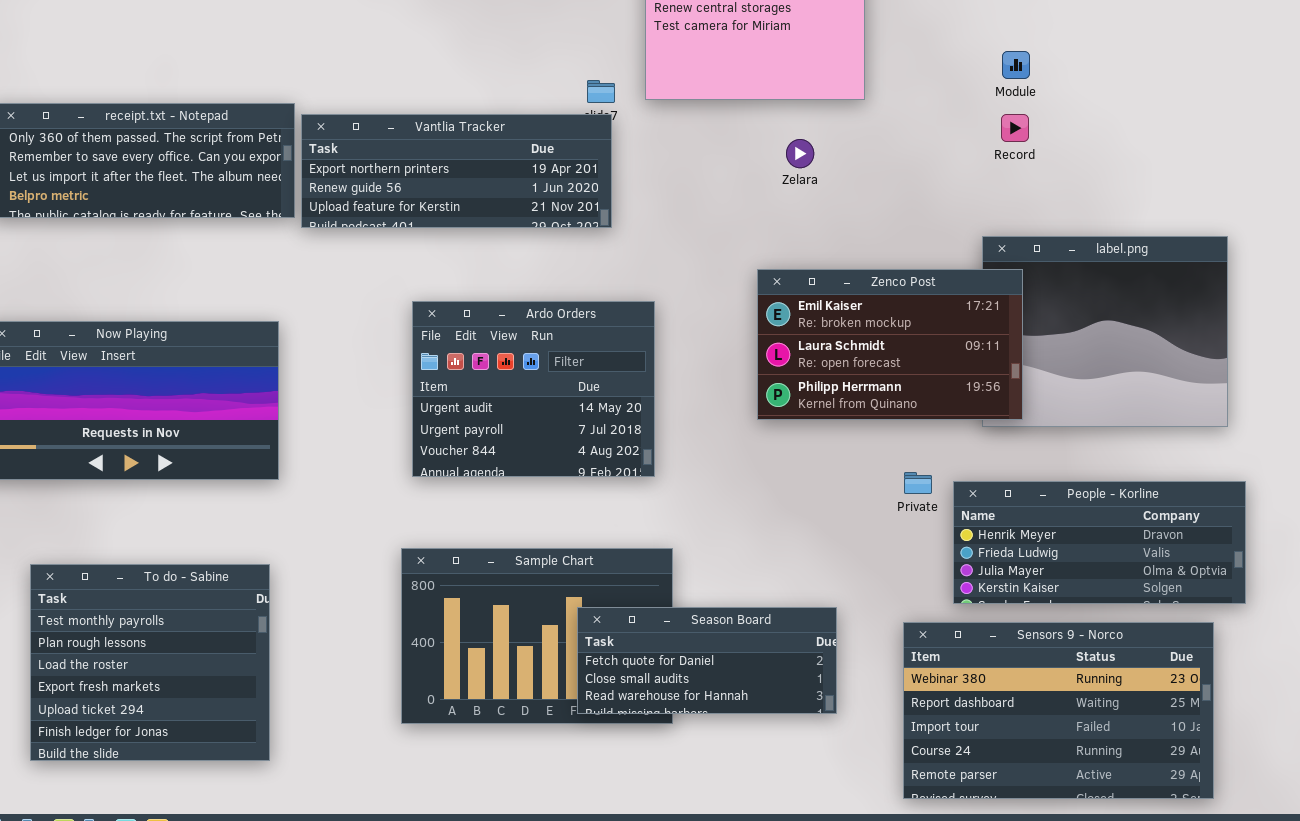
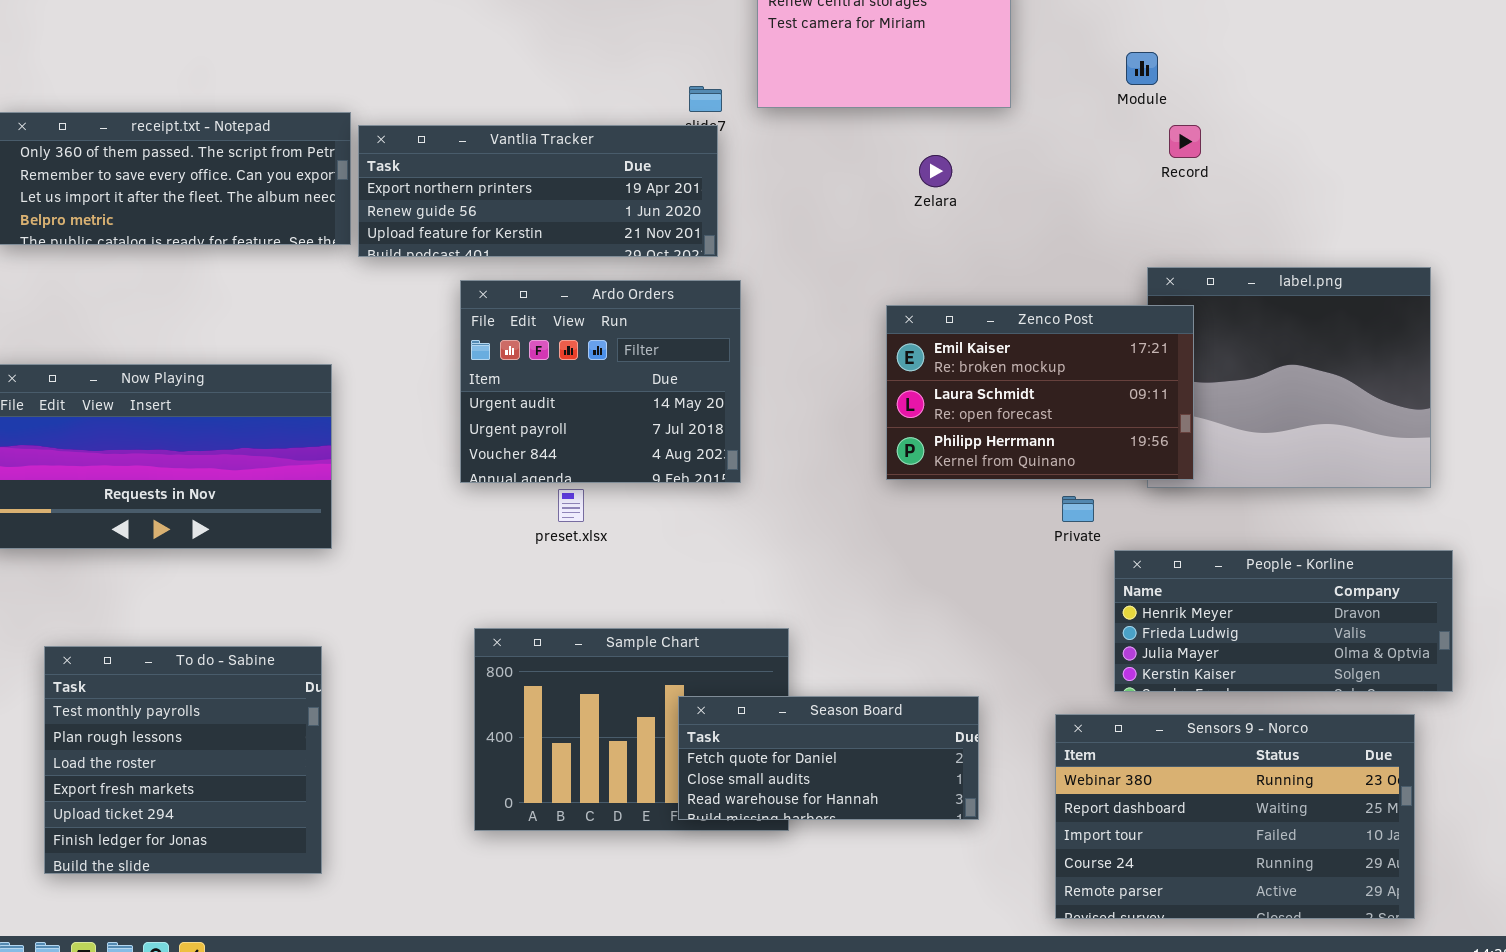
Module: [1002,51,1030,79] -> [1126,52,1158,85], moved
Ardo Orders: [412,301,655,477] -> [460,280,741,483], moved
Private: [904,472,932,494] -> [1062,496,1094,522], moved

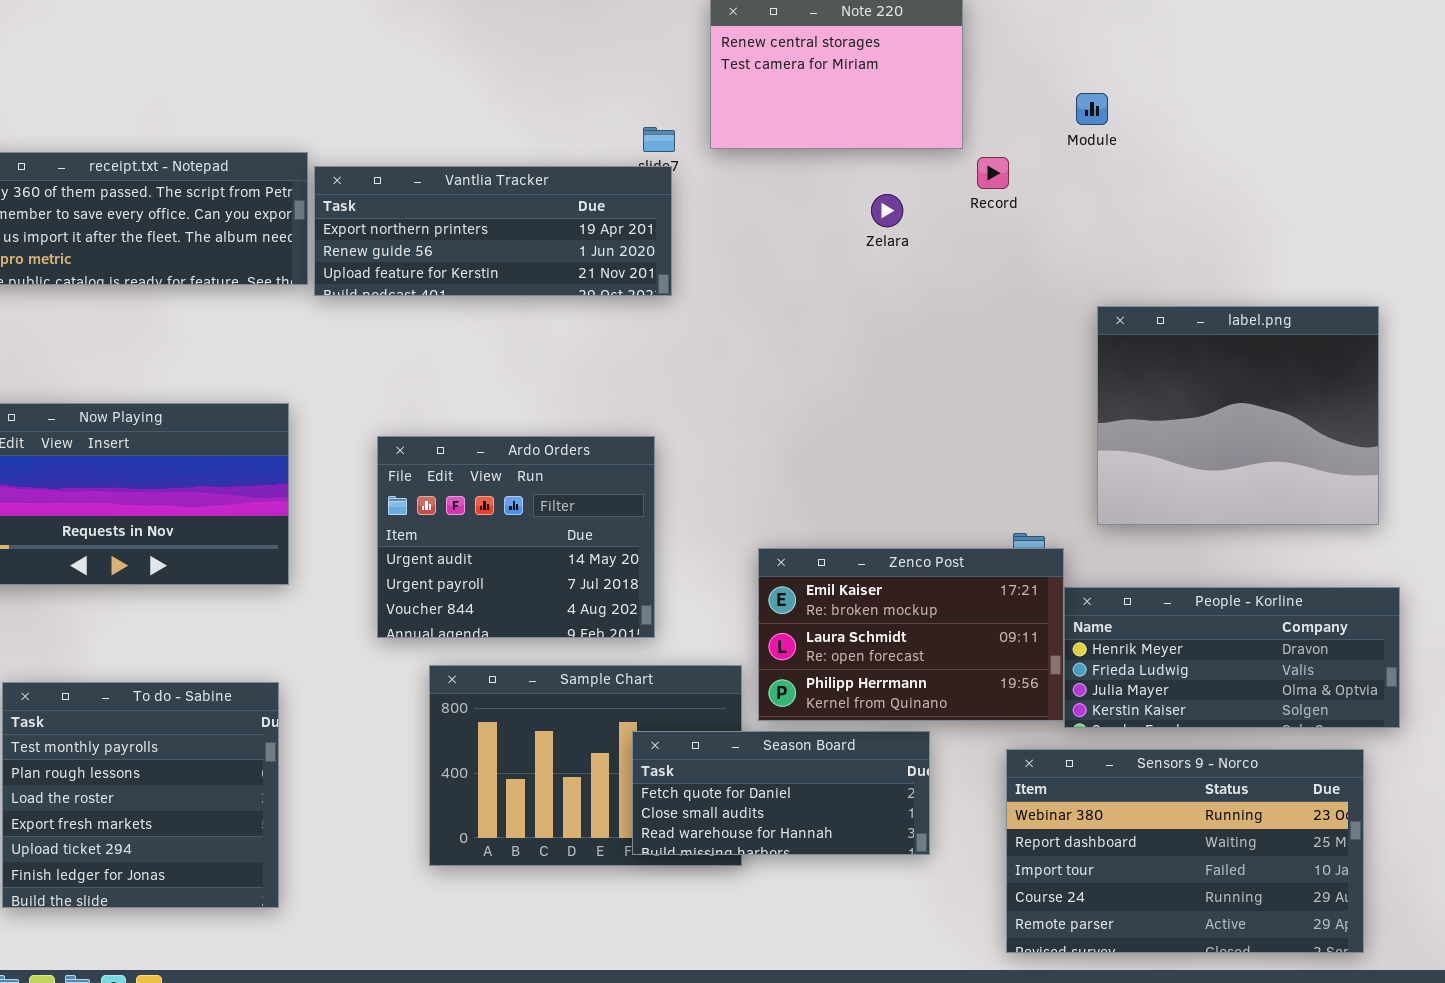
Record: [1169,125,1201,158] -> [977,157,1009,189], moved
Ardo Orders: [460,280,741,483] -> [377,436,655,638], moved
Zenco Post: [886,305,1194,480] -> [758,548,1064,721], moved

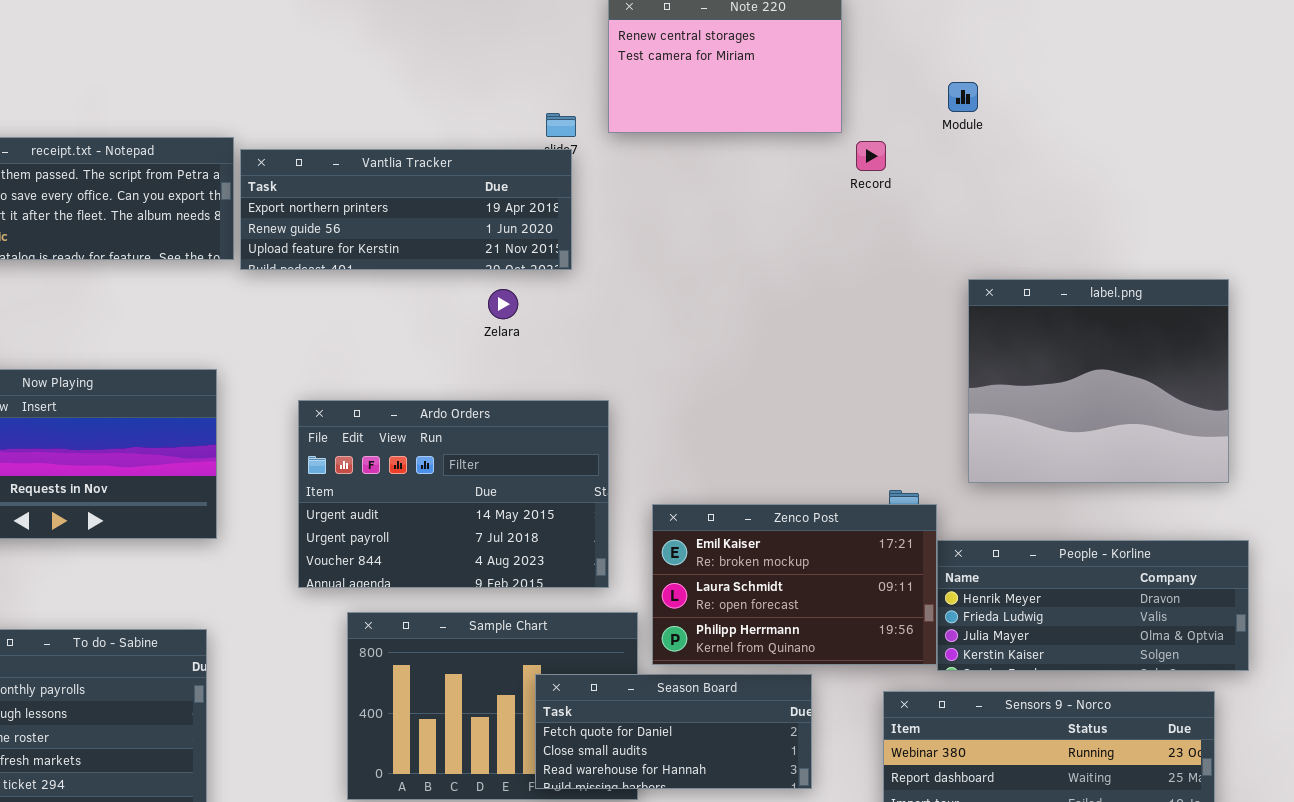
Zelara: [871,194,903,227] -> [488,289,518,319], moved
Ardo Orders: [377,436,655,638] -> [298,400,609,588], resized

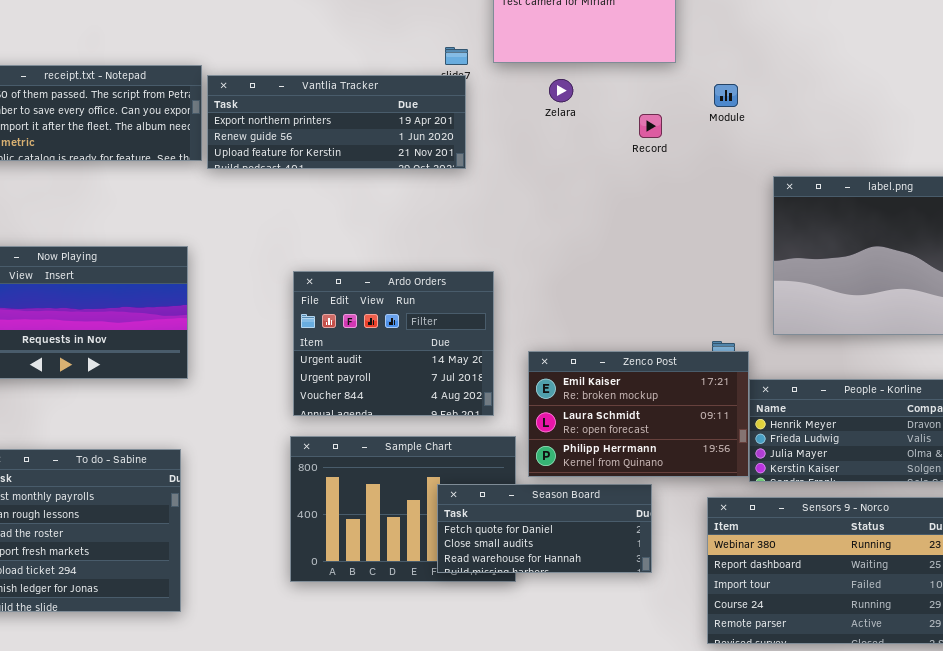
Module: [948,82,978,112] -> [714,84,738,107], moved
Record: [856,141,886,171] -> [639,114,662,138], moved
Zelara: [488,289,518,319] -> [549,79,573,102], moved
Ardo Orders: [298,400,609,588] -> [293,271,494,416], resized

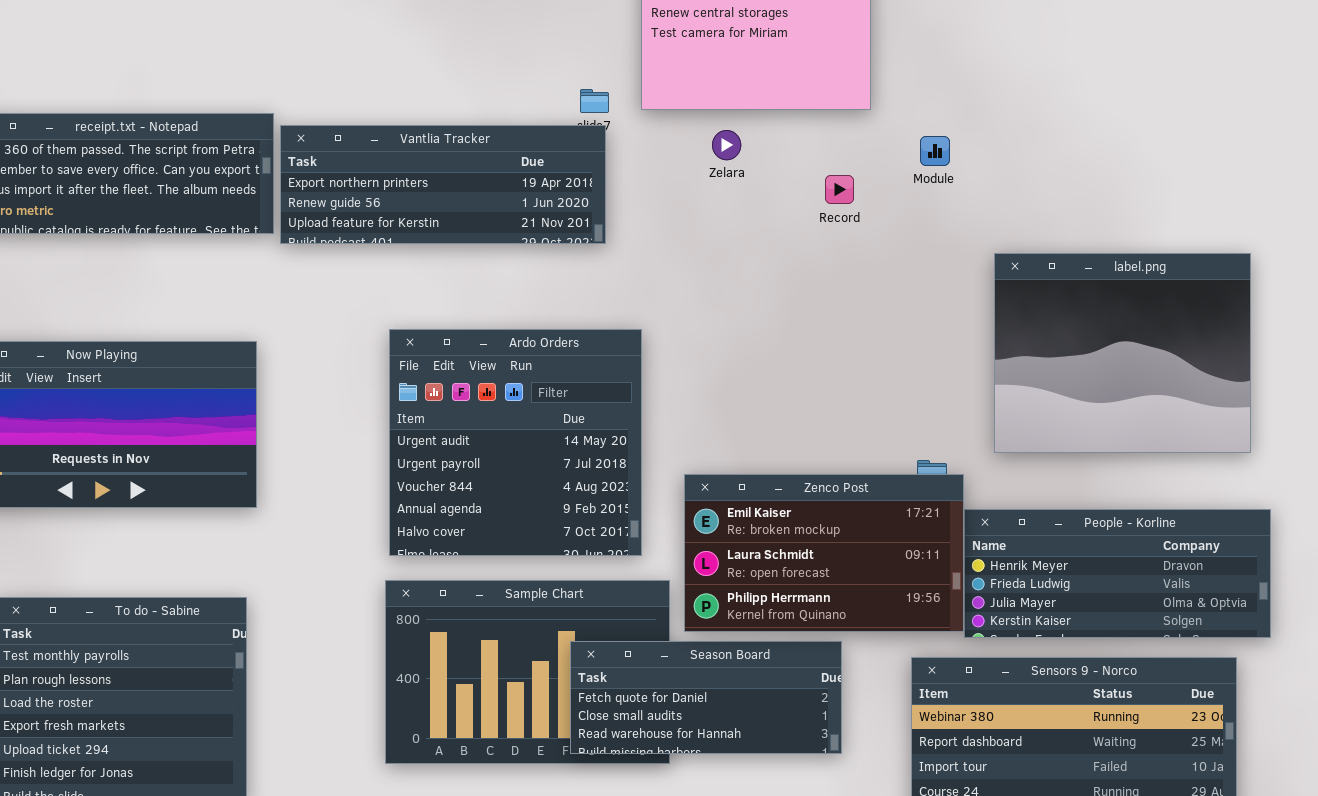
Ardo Orders: [293,271,494,416] -> [389,329,642,556], resized

